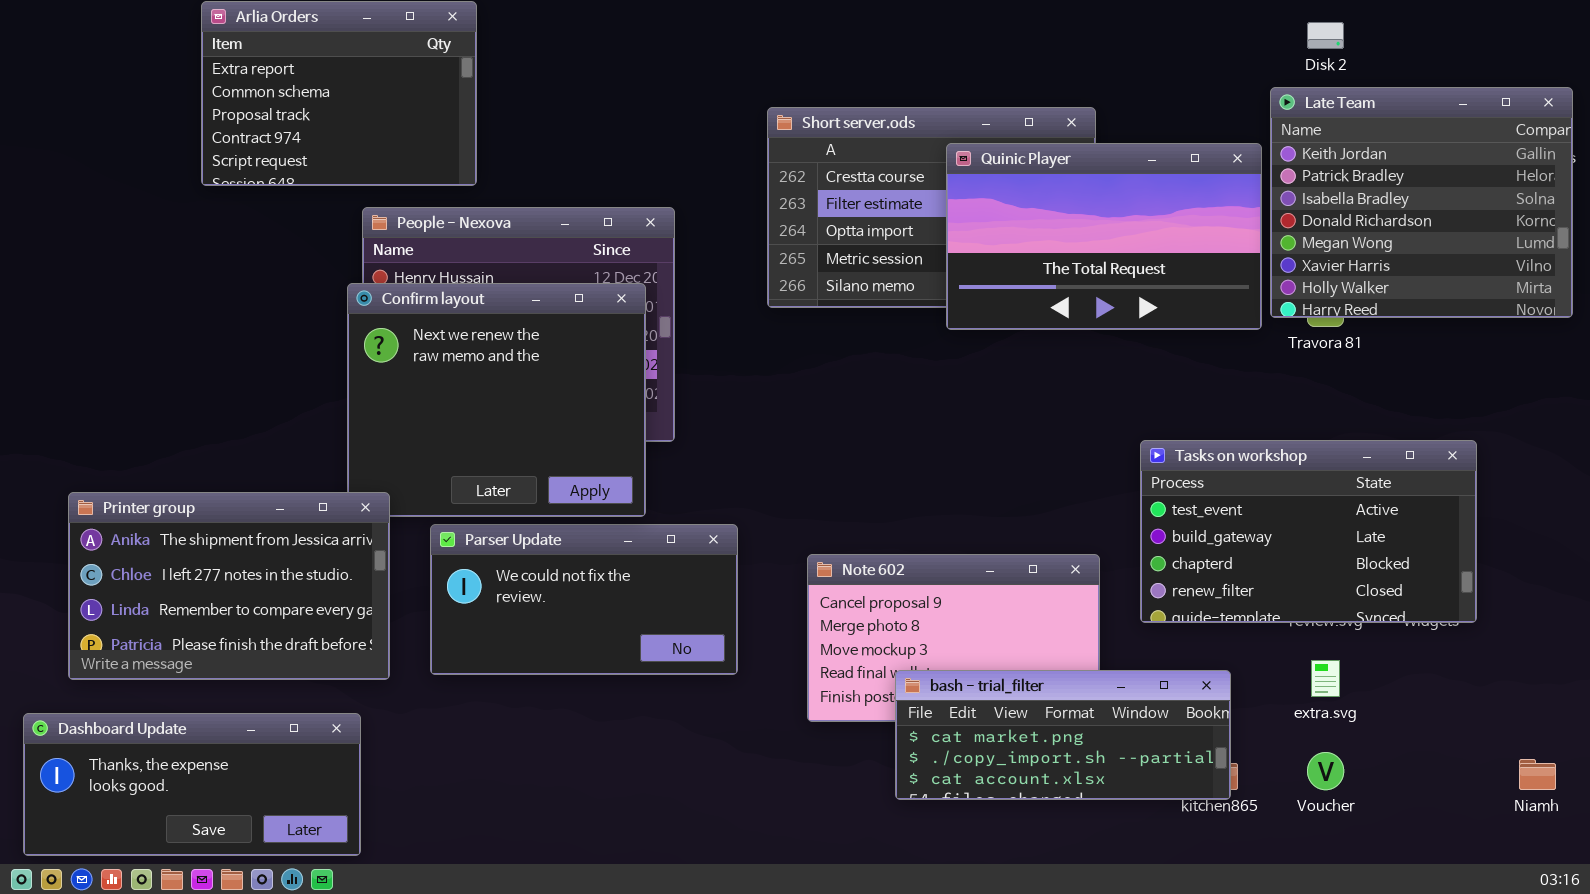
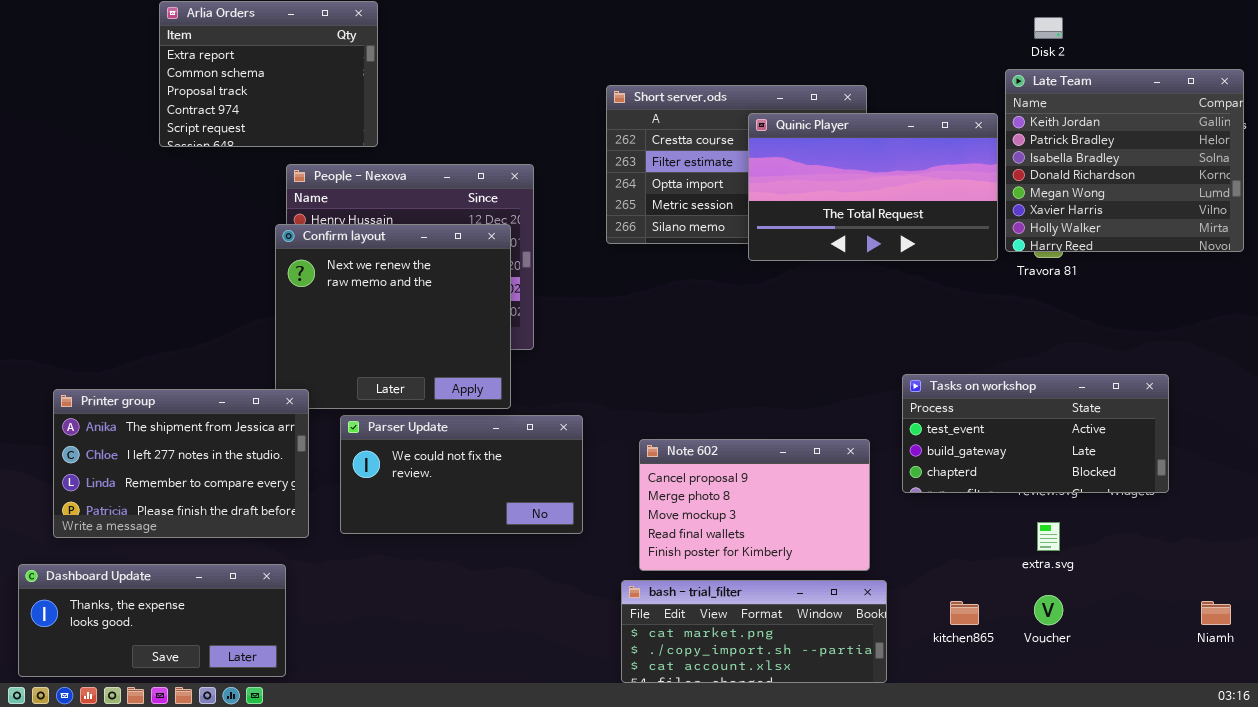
Tasks on workshop: [1140,440,1477,623] -> [902,374,1169,493], resized
bash - trial_filter: [895,670,1231,800] -> [621,580,887,683], moved

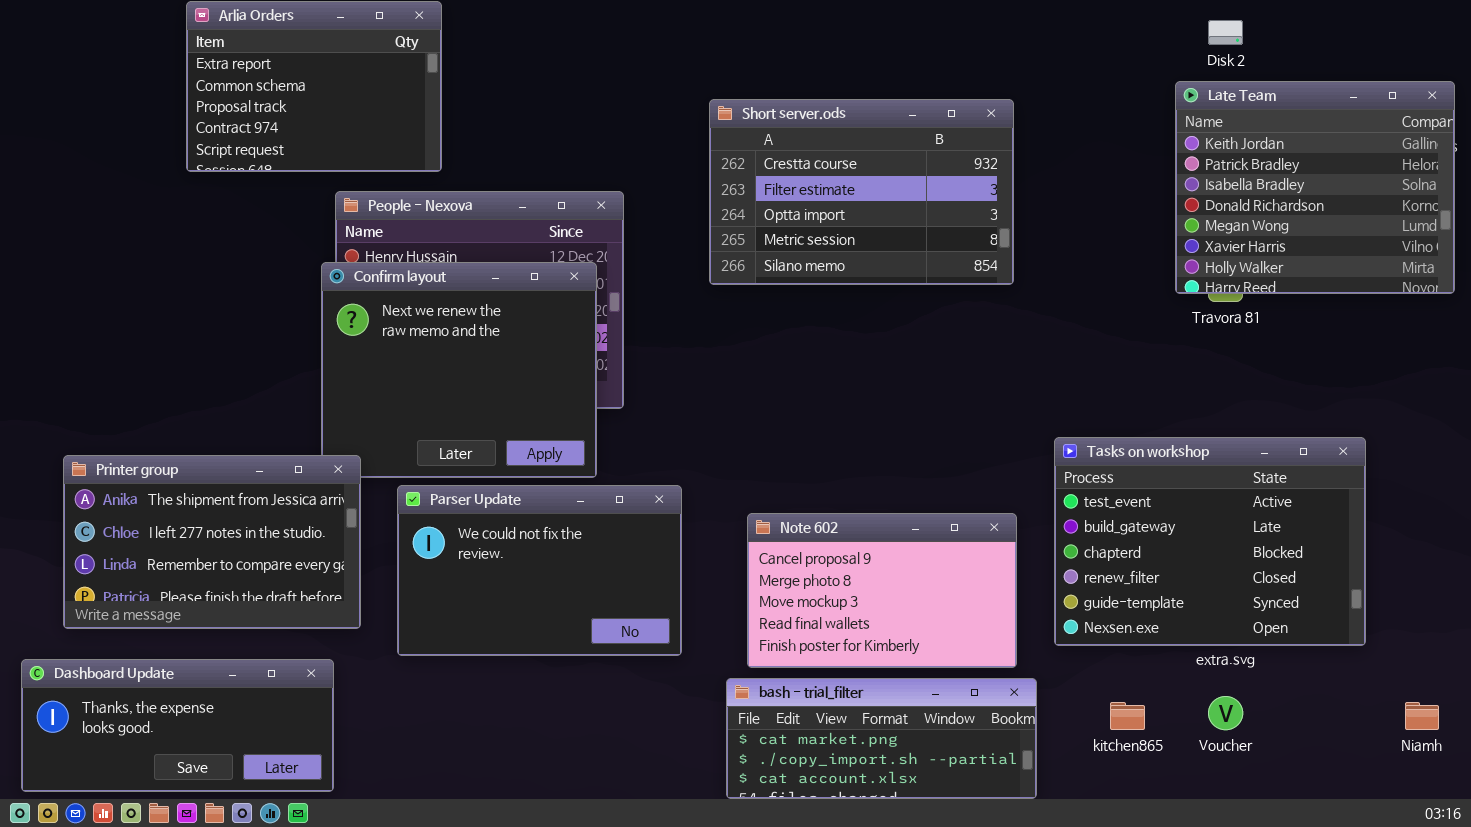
Quinic Player: [748,113,998,261] -> none, closed
Tasks on workshop: [902,374,1169,493] -> [1054,437,1366,646], resized
Parser Update: [340,415,583,534] -> [397,485,682,656], resized

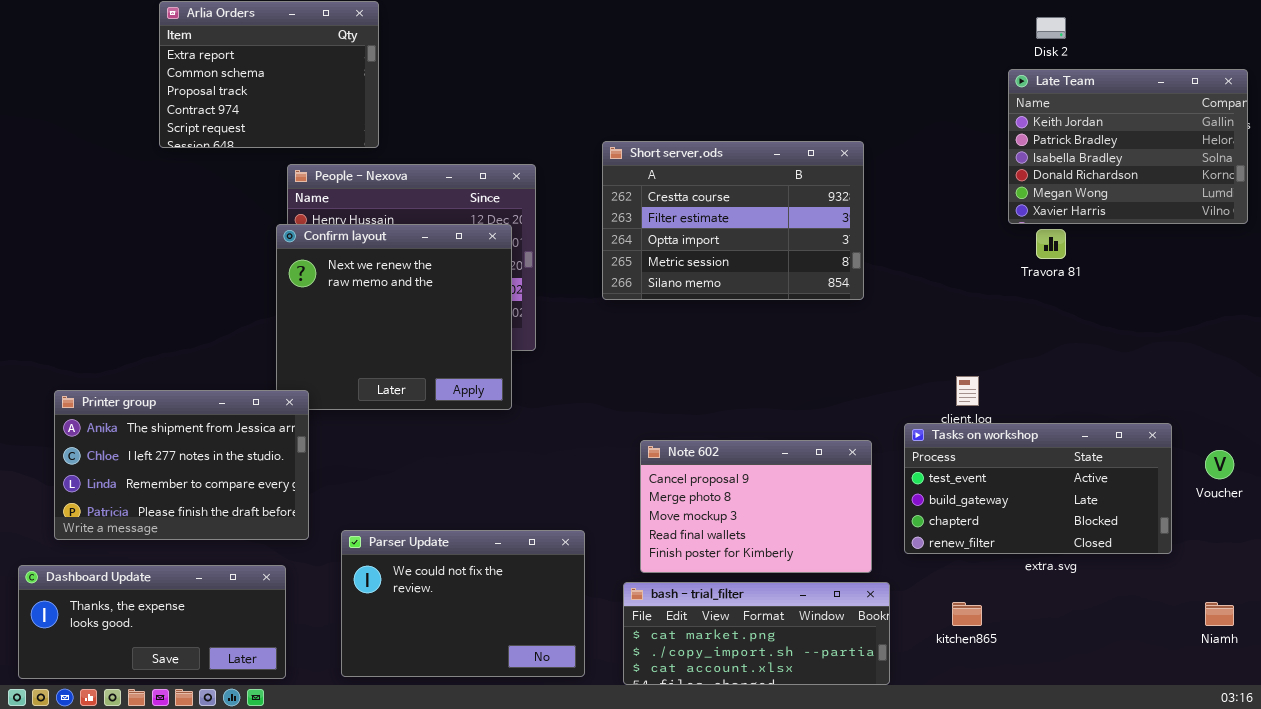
Late Team: [1175,81,1455,294] -> [1008,69,1248,224], resized
Short server.ods: [709,99,1014,285] -> [602,141,864,300], moved
Tasks on workshop: [1054,437,1366,646] -> [904,423,1172,554], resized
Parser Update: [397,485,682,656] -> [341,530,585,677], moved
Voucher: [1208,696,1243,730] -> [1205,450,1234,479], moved

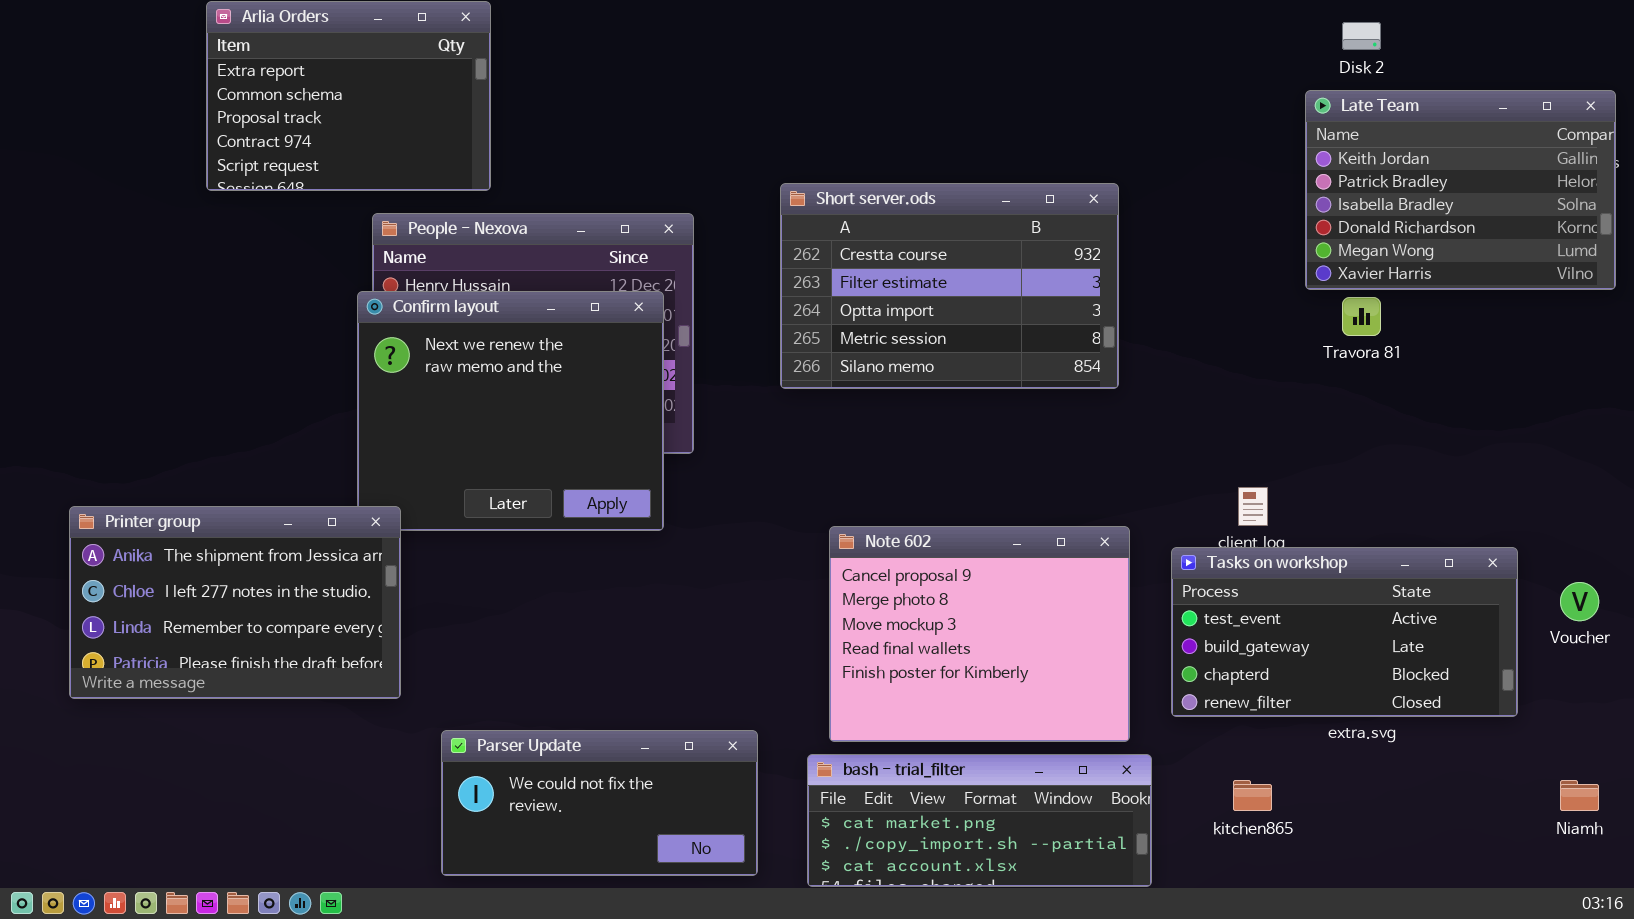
Note 602: [640,440,872,573] -> [829,526,1130,742], resized
Parser Update: [341,530,585,677] -> [441,730,758,876], resized
Dashboard Update: [18,565,286,679] -> none, closed

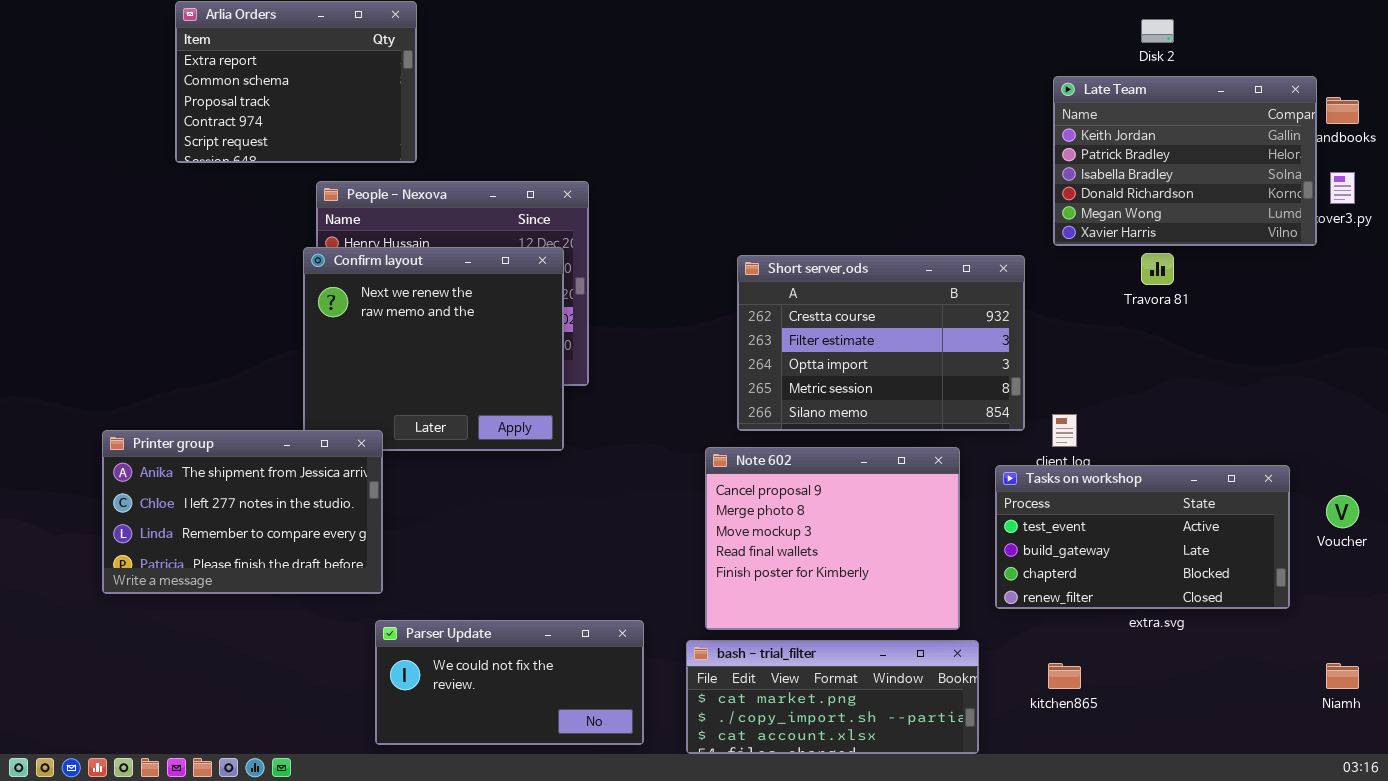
Late Team: [1305,90,1616,290] -> [1053,76,1317,246], moved
Short server.ods: [780,183,1119,389] -> [737,255,1025,431], moved
Printer group: [69,506,401,699] -> [102,430,383,594], moved

